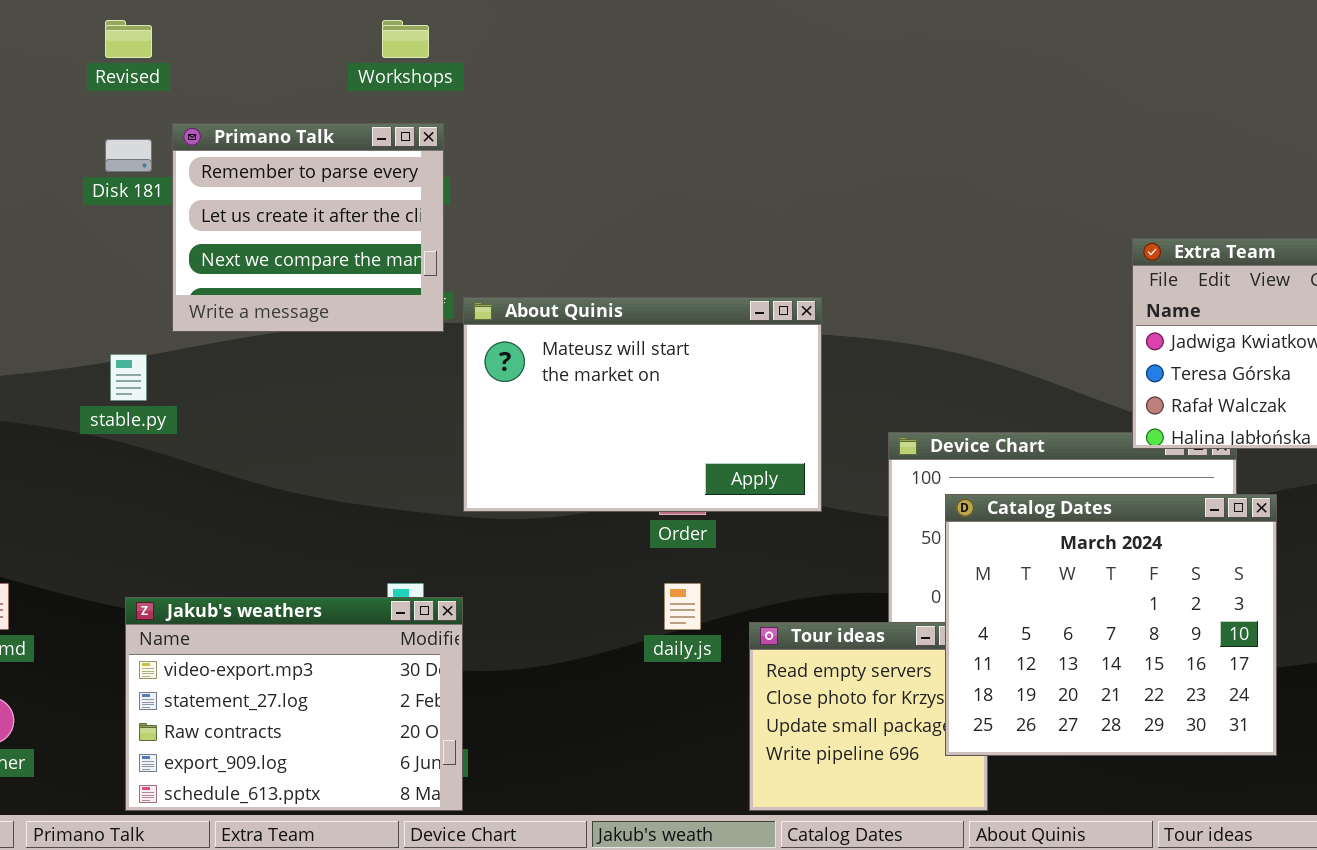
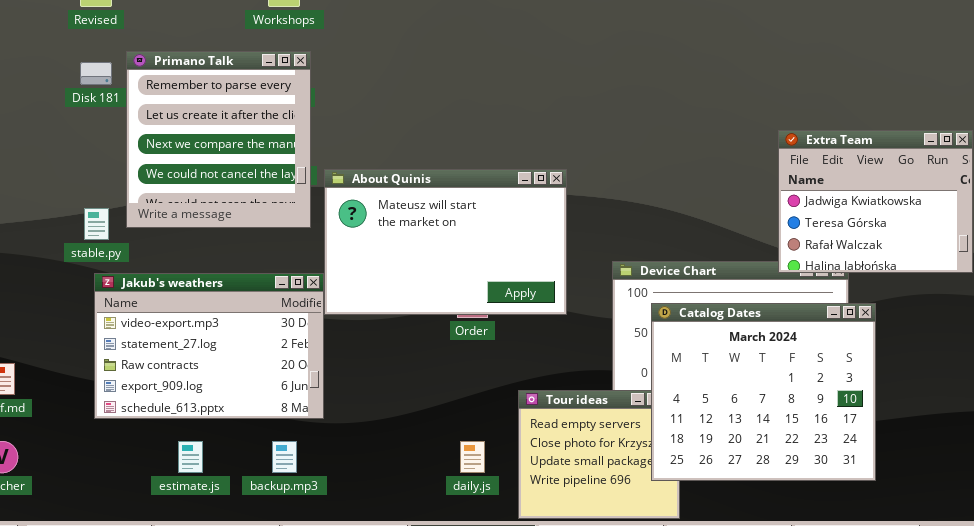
Primano Talk: [172,123,444,332] -> [126,51,311,228], resized
daily.js: [664,583,701,630] -> [460,441,485,473], moved
Jakub's weathers: [125,597,463,811] -> [94,273,324,419], moved

